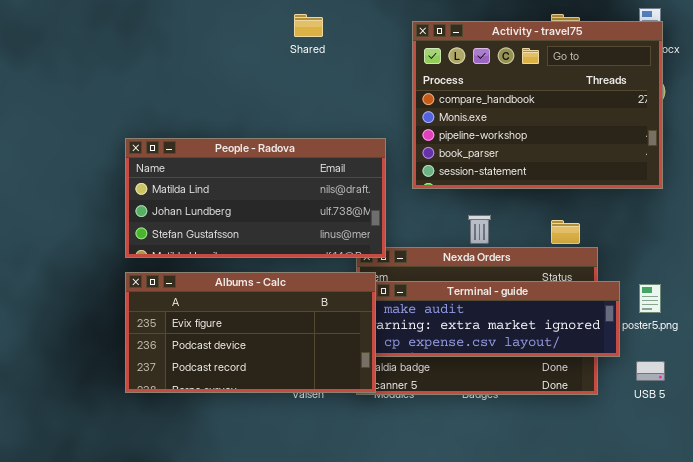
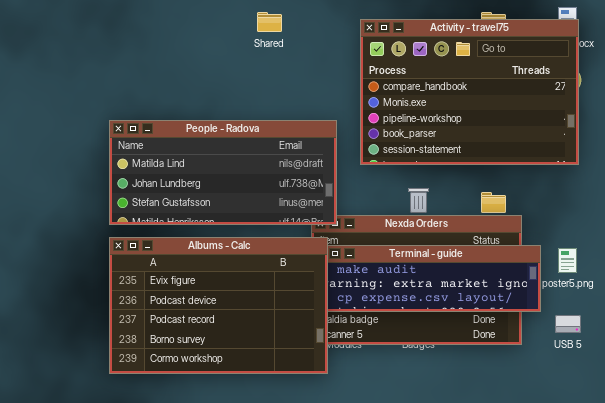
Albums - Calc: [125,272,376,393] -> [109,237,328,374], resized

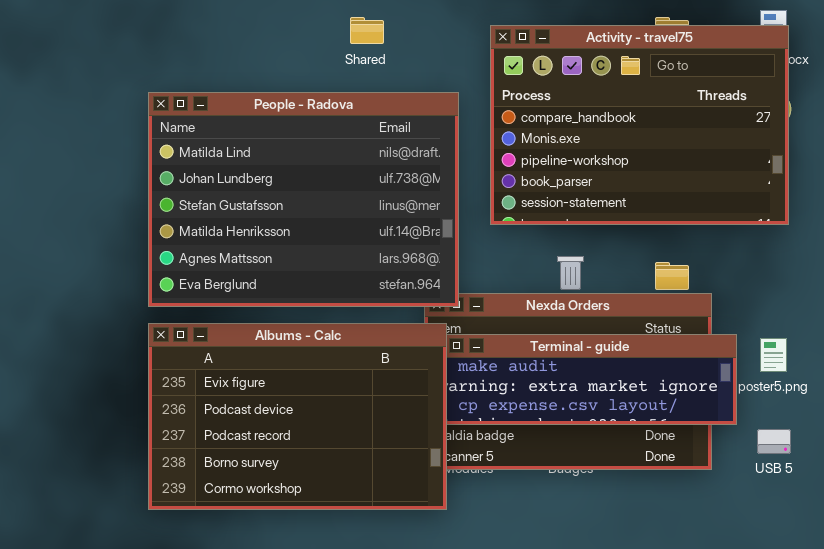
People - Radova: [109,120,337,225] -> [148,92,459,307], resized

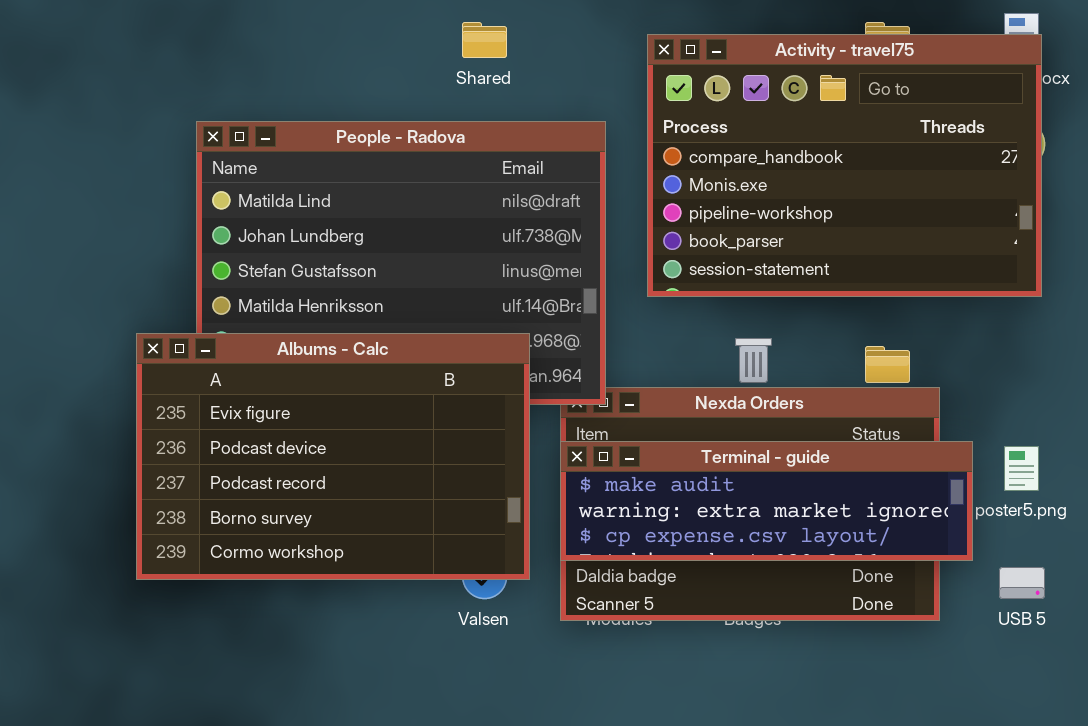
Albums - Calc: [148,323,447,510] -> [136,333,530,580], moved

